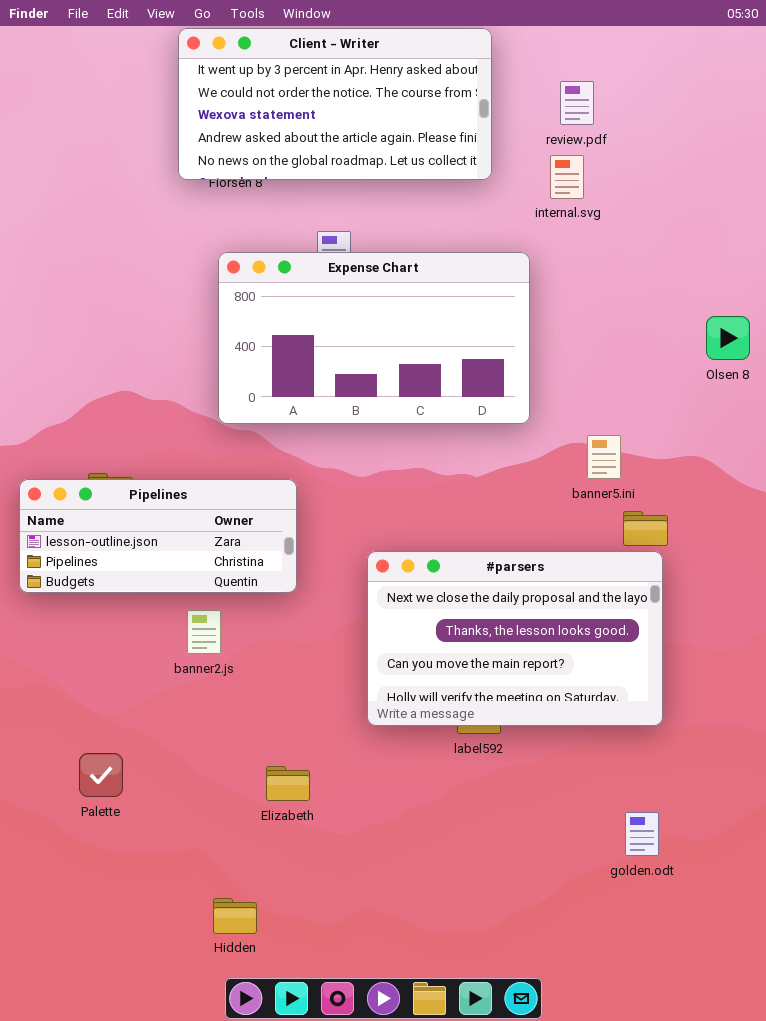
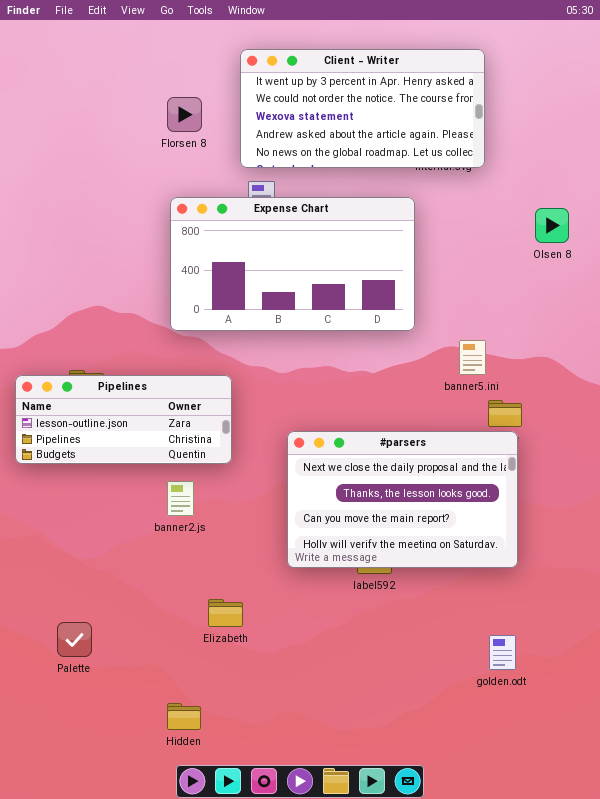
Client - Writer: [178,28,492,180] -> [240,49,485,168], moved
Olsen 8: [706,316,750,360] -> [535,208,569,243], moved
banner2.js: [187,610,221,654] -> [167,481,194,516], moved
Palette: [79,753,123,797] -> [57,622,92,657], moved

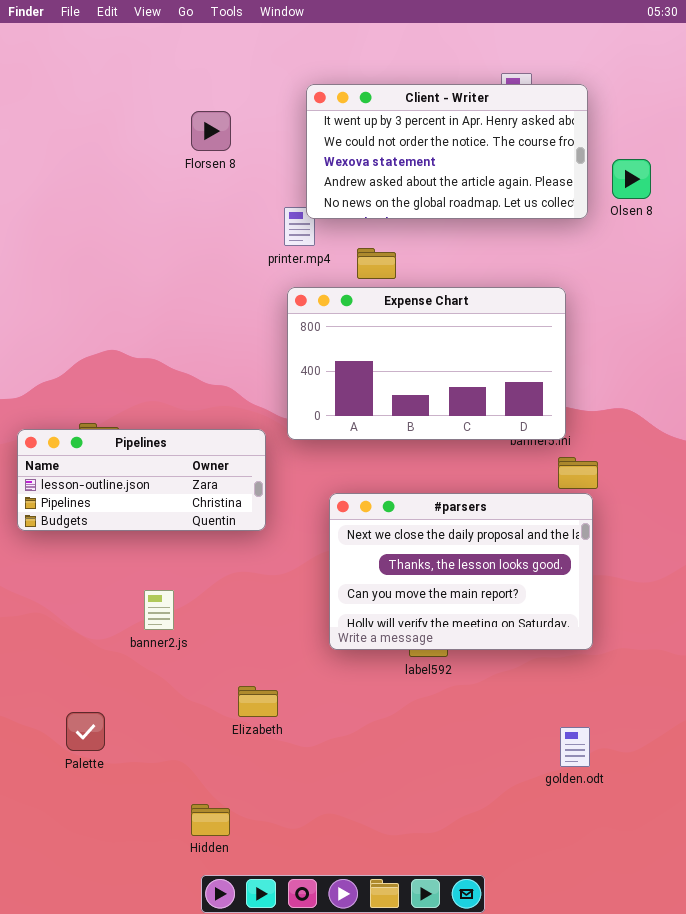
Client - Writer: [240,49,485,168] -> [306,84,588,219], moved
Expense Chart: [170,197,415,331] -> [287,287,566,440], moved
Olsen 8: [535,208,569,243] -> [612,159,651,199], moved
banner2.js: [167,481,194,516] -> [144,590,174,630], moved

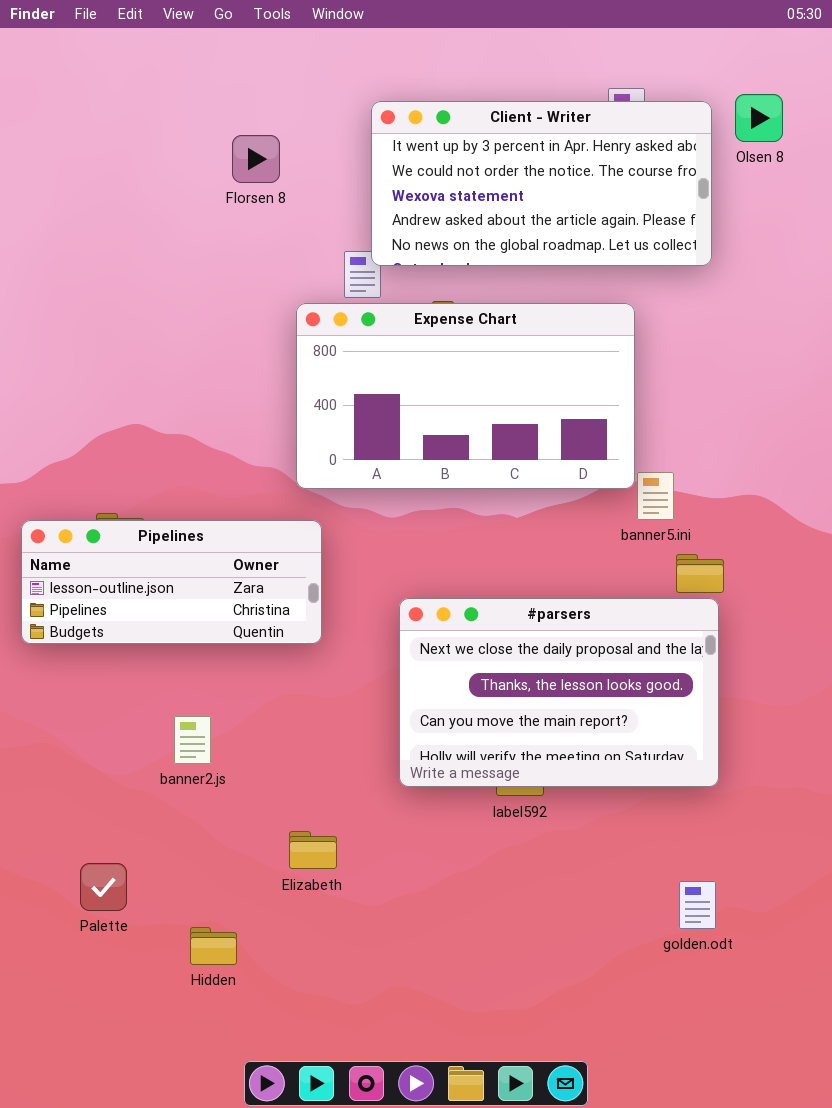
Olsen 8: [612,159,651,199] -> [735,94,783,142], moved
Expense Chart: [287,287,566,440] -> [296,303,635,489], moved
Hidden: [191,804,230,836] -> [190,927,237,965], moved

